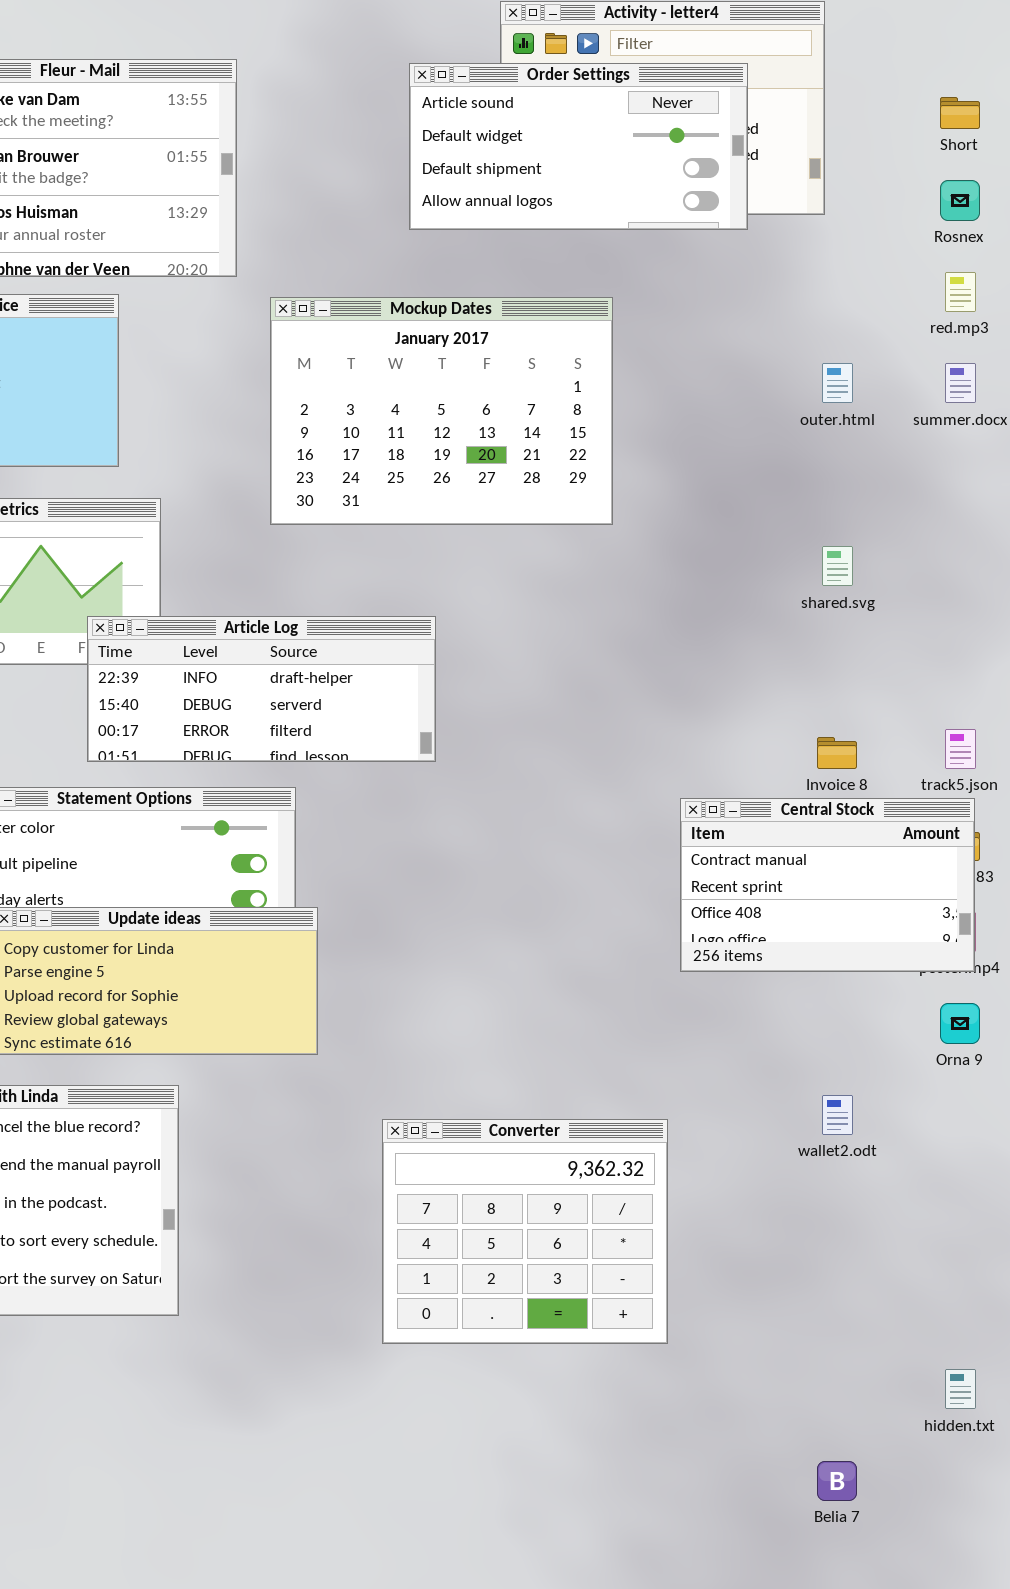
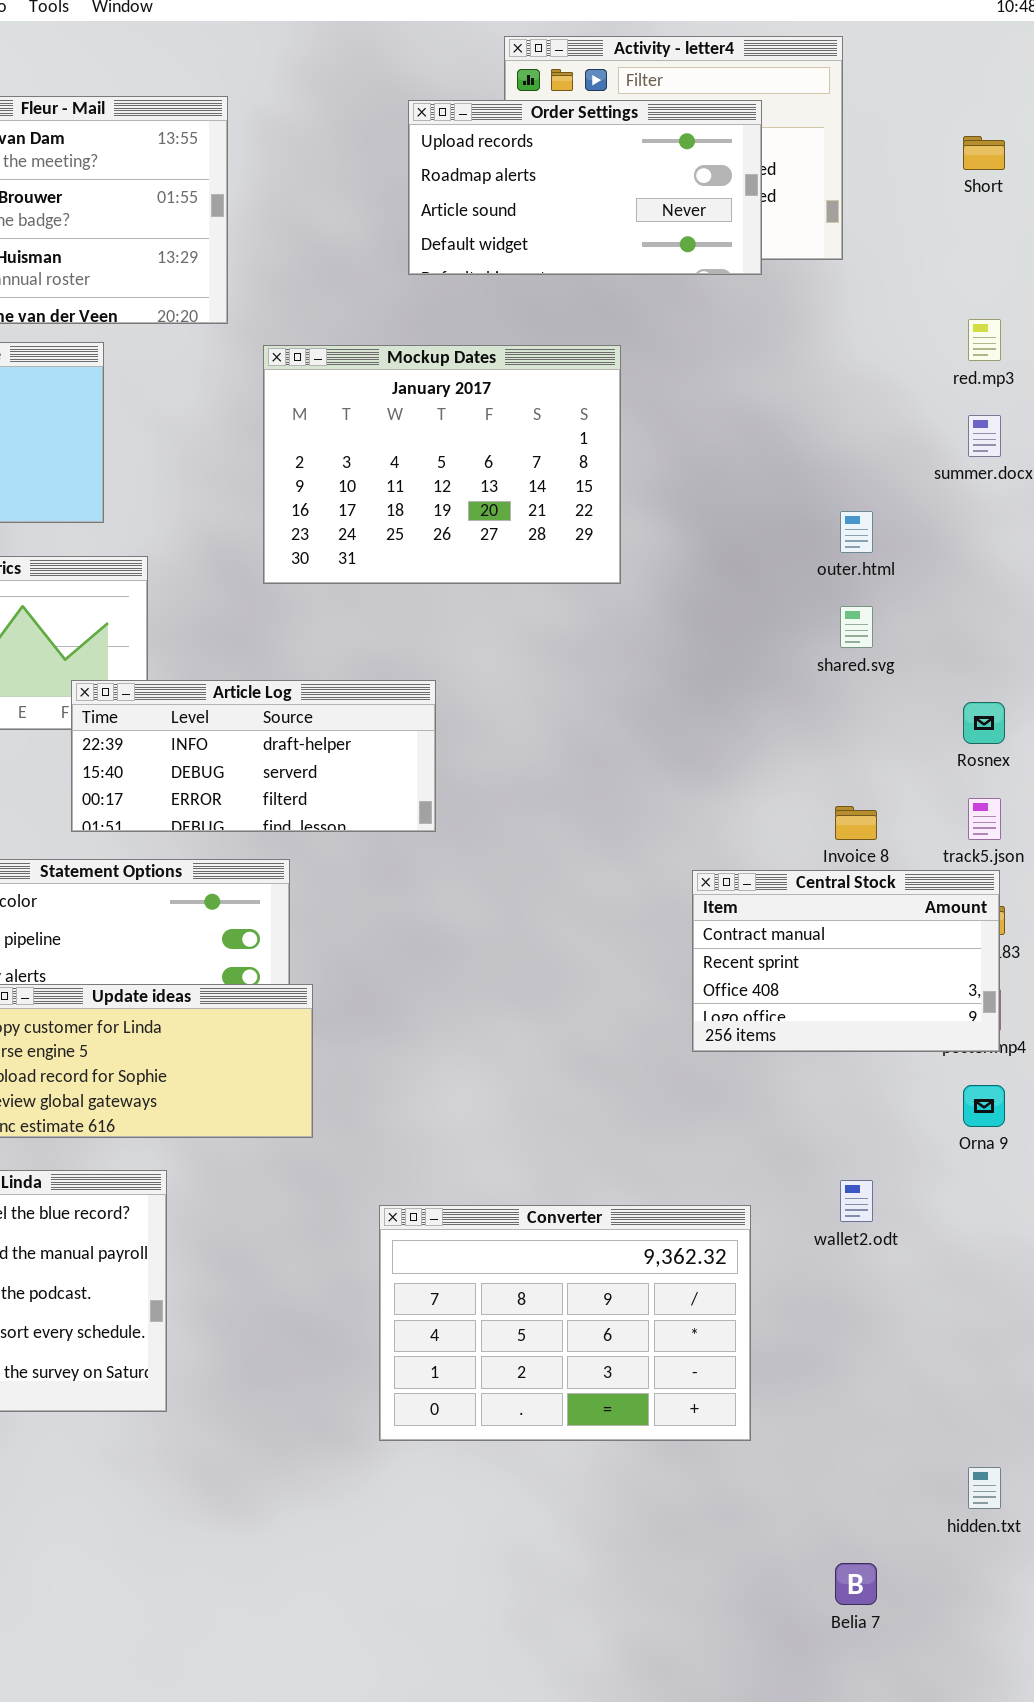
Order Settings: [409,63,748,230] -> [408,100,762,275], scrolled up 2 rows
Rosnex: [940,180,980,221] -> [963,702,1005,744], moved
outer.html: [822,363,853,403] -> [840,511,873,553], moved
Converter: [382,1119,668,1344] -> [379,1205,751,1441], resized

